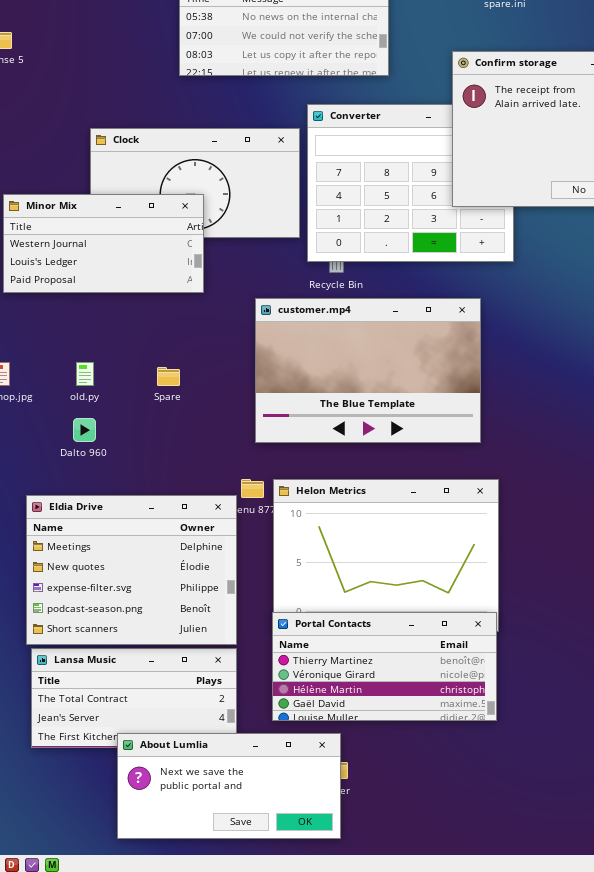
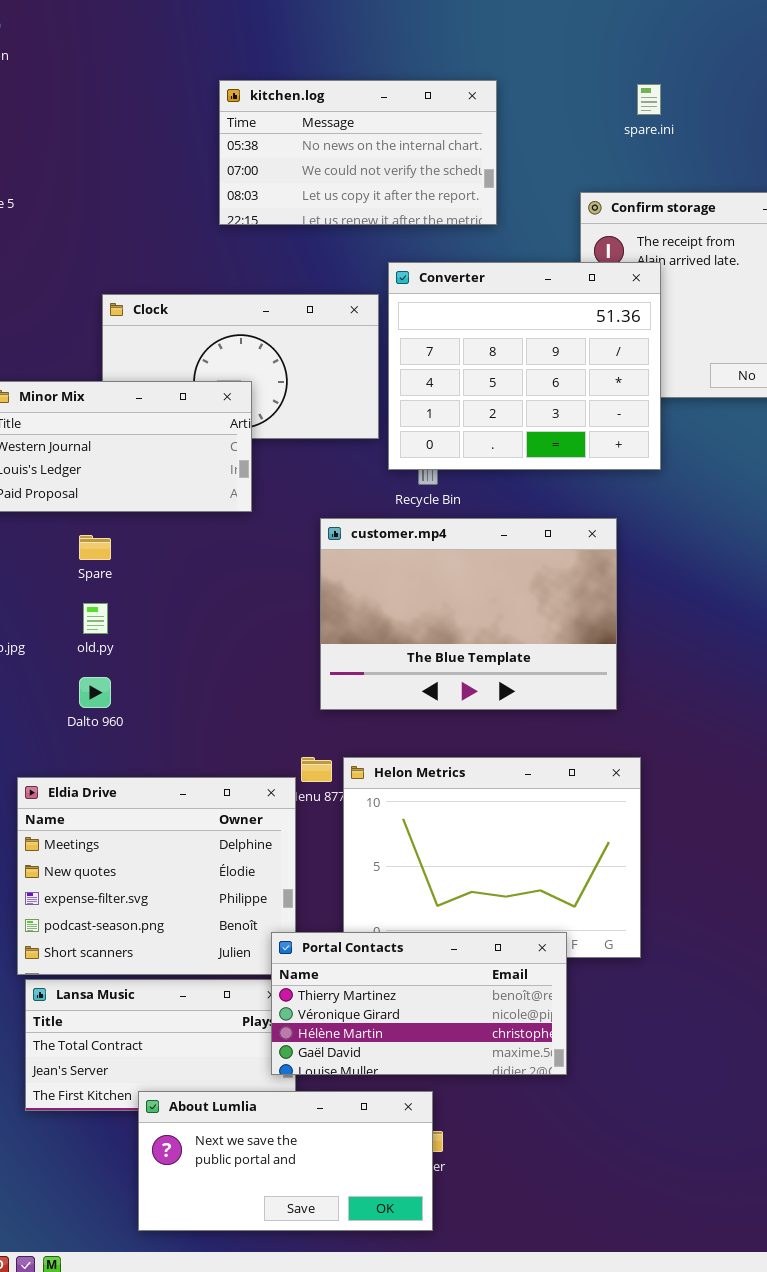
Converter: [307,104,514,262] -> [388,262,661,470], raised
Spare: [157,367,180,386] -> [79,535,111,560], moved
Portal Contacts: [272,612,497,721] -> [271,932,567,1075], moved

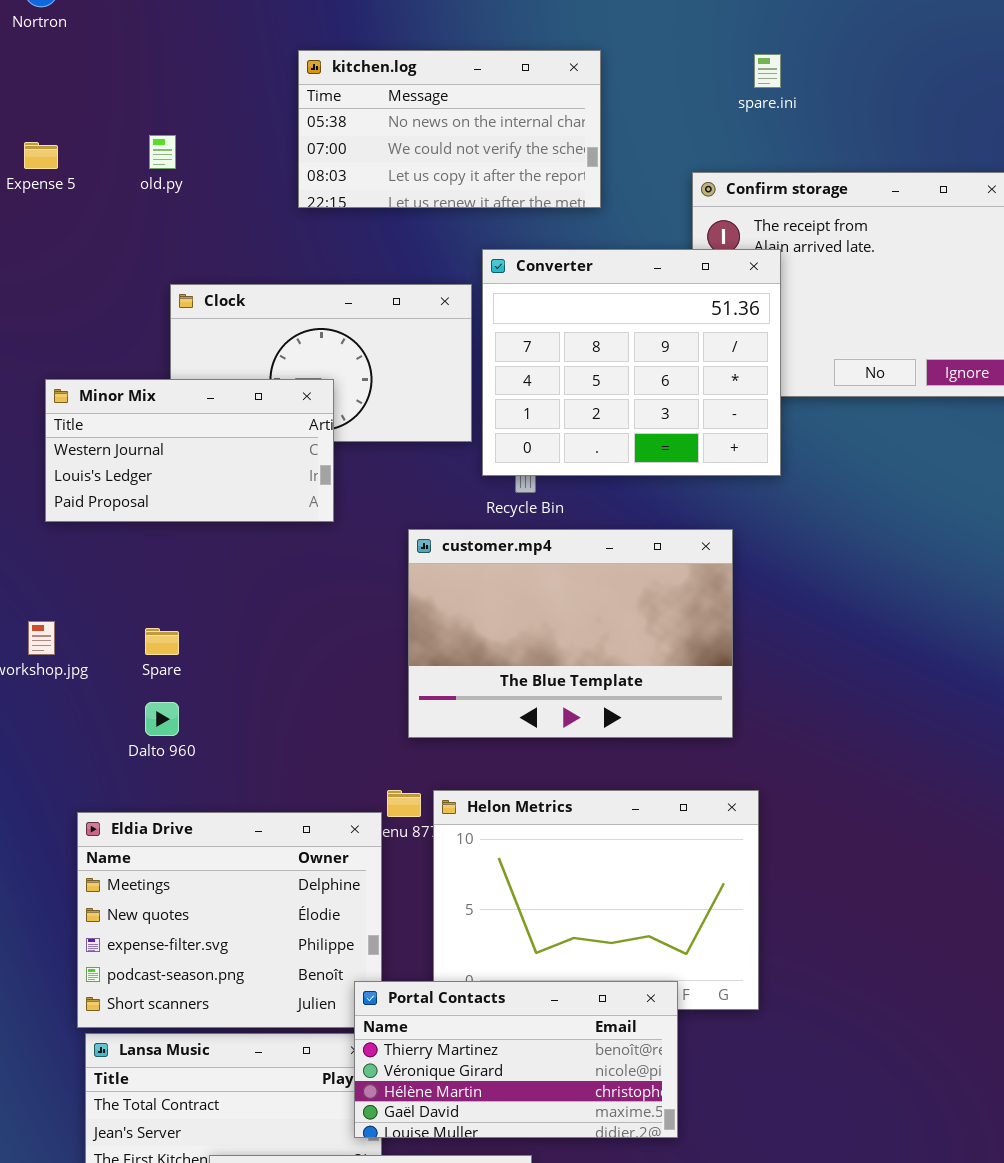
Spare: [79,535,111,560] -> [145,628,179,655], moved
old.py: [83,603,108,634] -> [149,135,176,169], moved

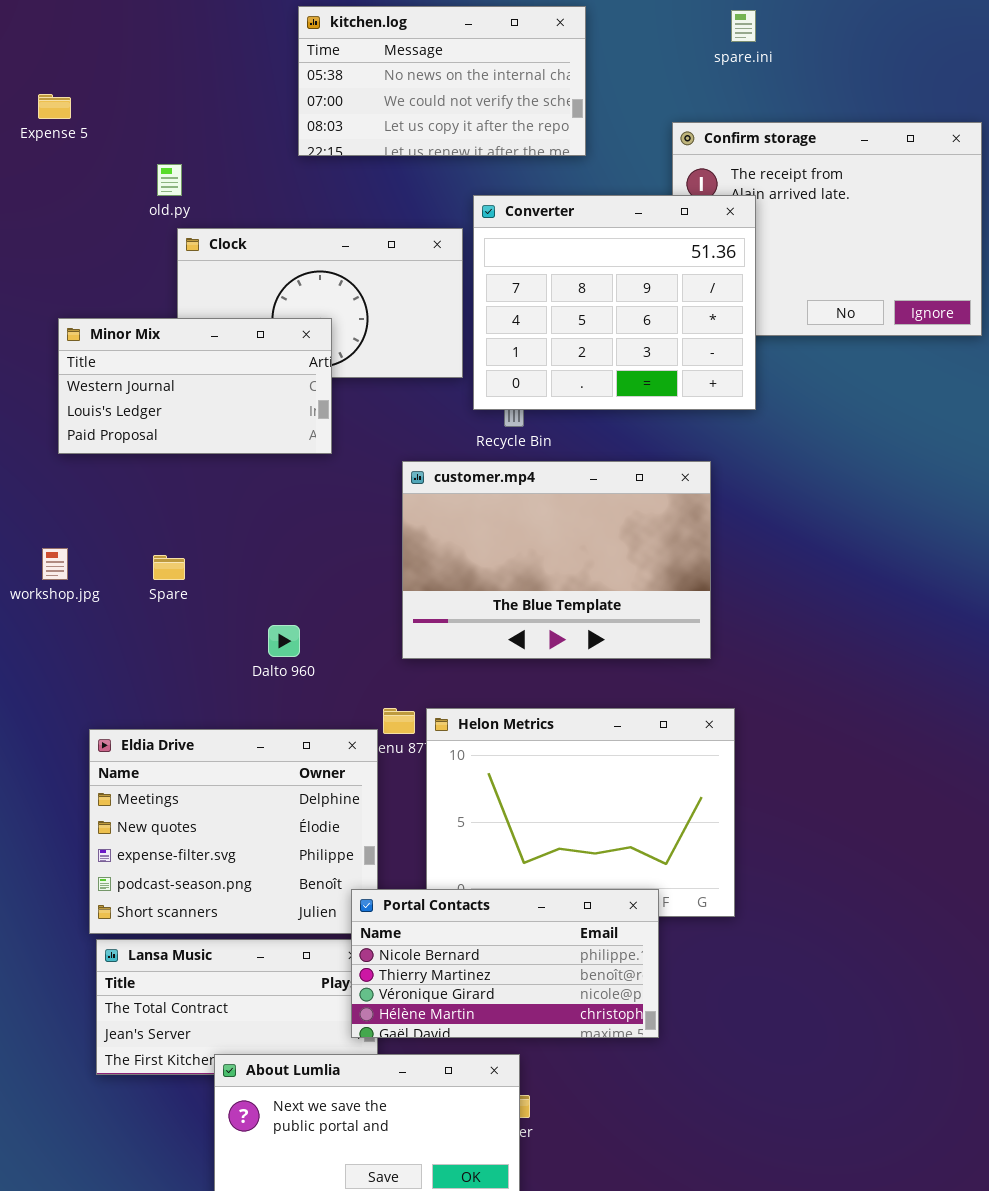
old.py: [149,135,176,169] -> [157,164,182,196], moved
Dalto 960: [145,702,179,736] -> [268,625,300,657], moved
Portal Contacts: [354,981,678,1138] -> [351,889,659,1038], scrolled up 1 row

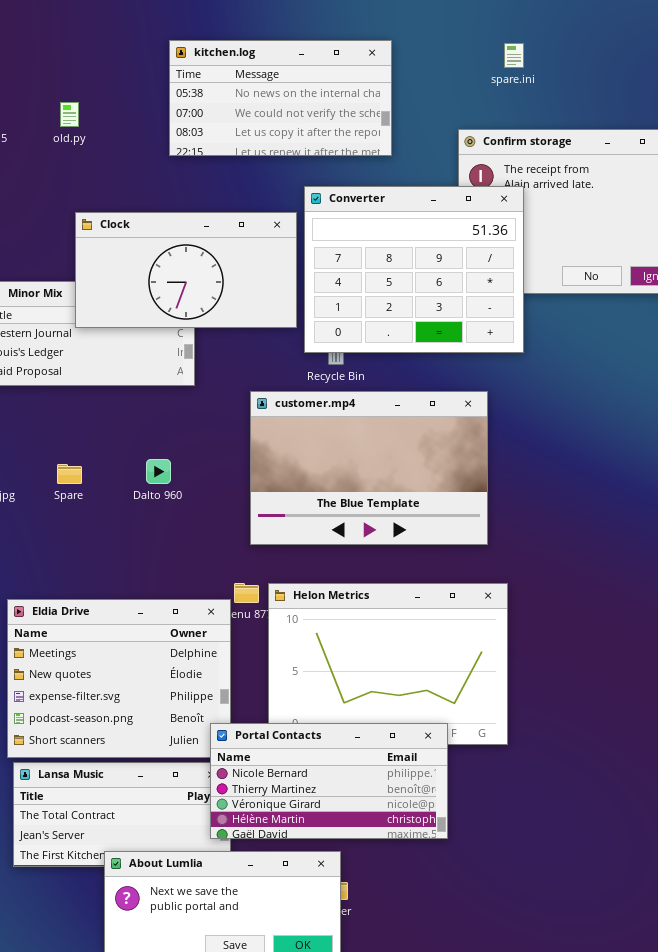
old.py: [157,164,182,196] -> [60,102,79,127], moved
Clock: [177,228,463,378] -> [75,212,297,328], raised
Dalto 960: [268,625,300,657] -> [146,459,171,484], moved

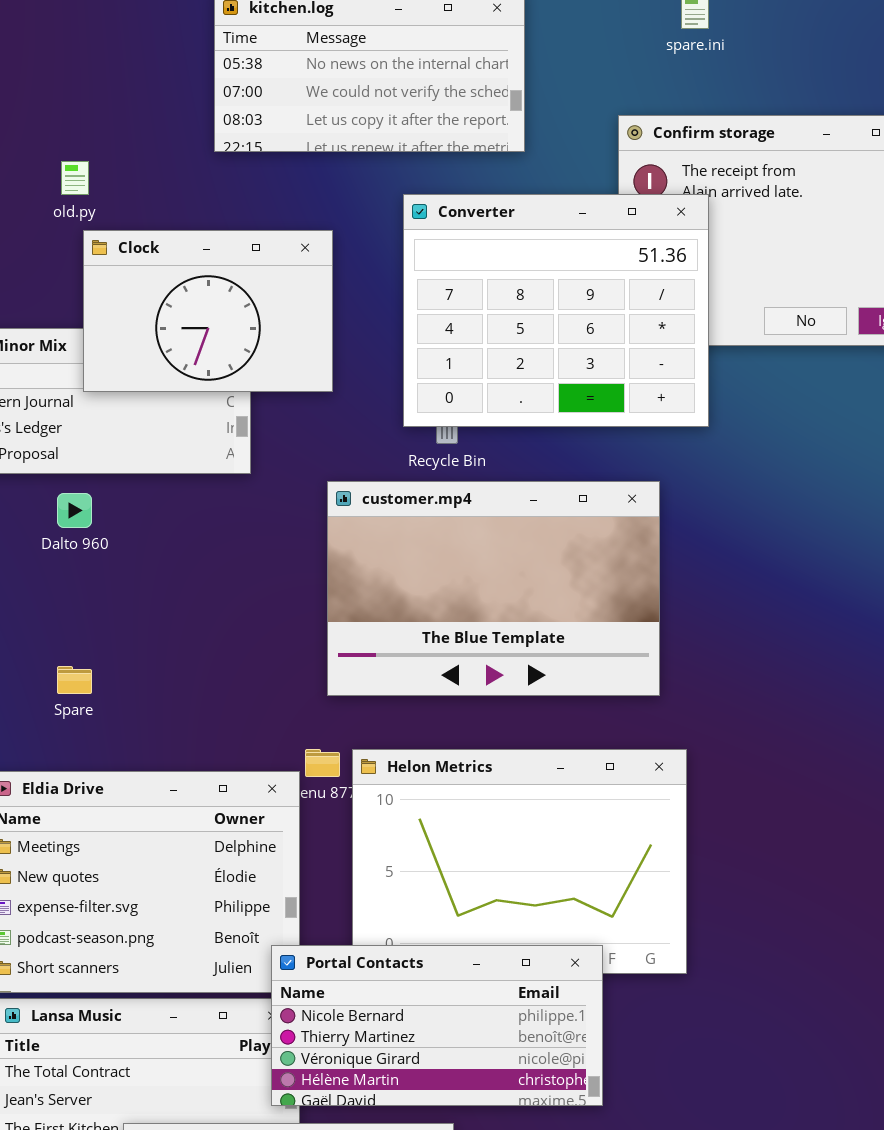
old.py: [60,102,79,127] -> [61,161,89,195], moved
Clock: [75,212,297,328] -> [83,230,333,392], resized
Dalto 960: [146,459,171,484] -> [57,493,92,528], moved
Spare: [57,464,82,484] -> [57,666,92,694], moved

